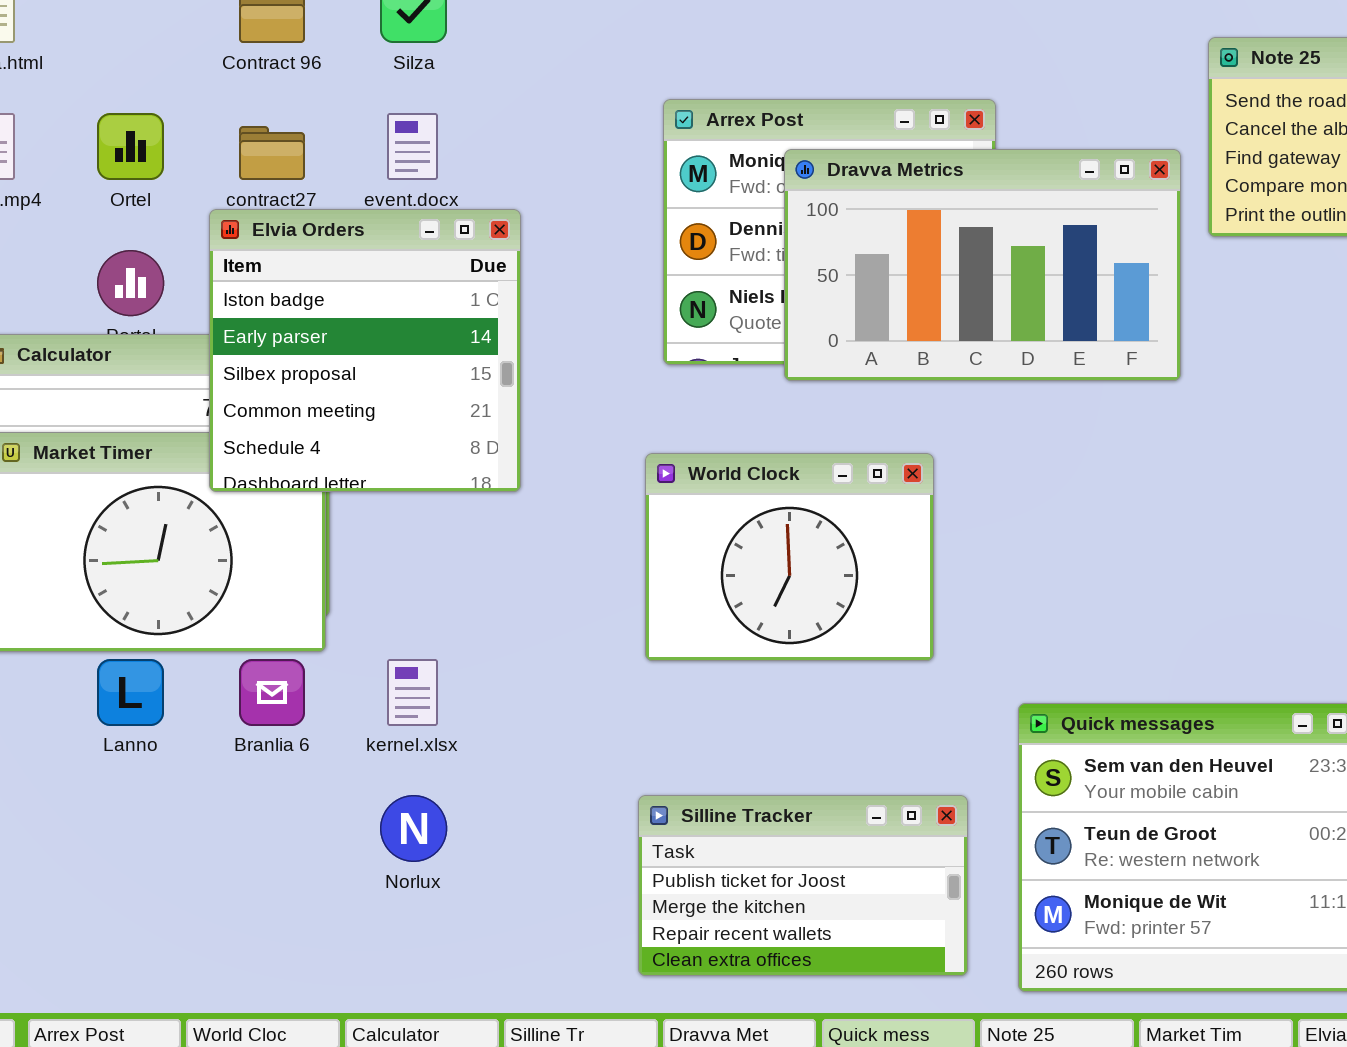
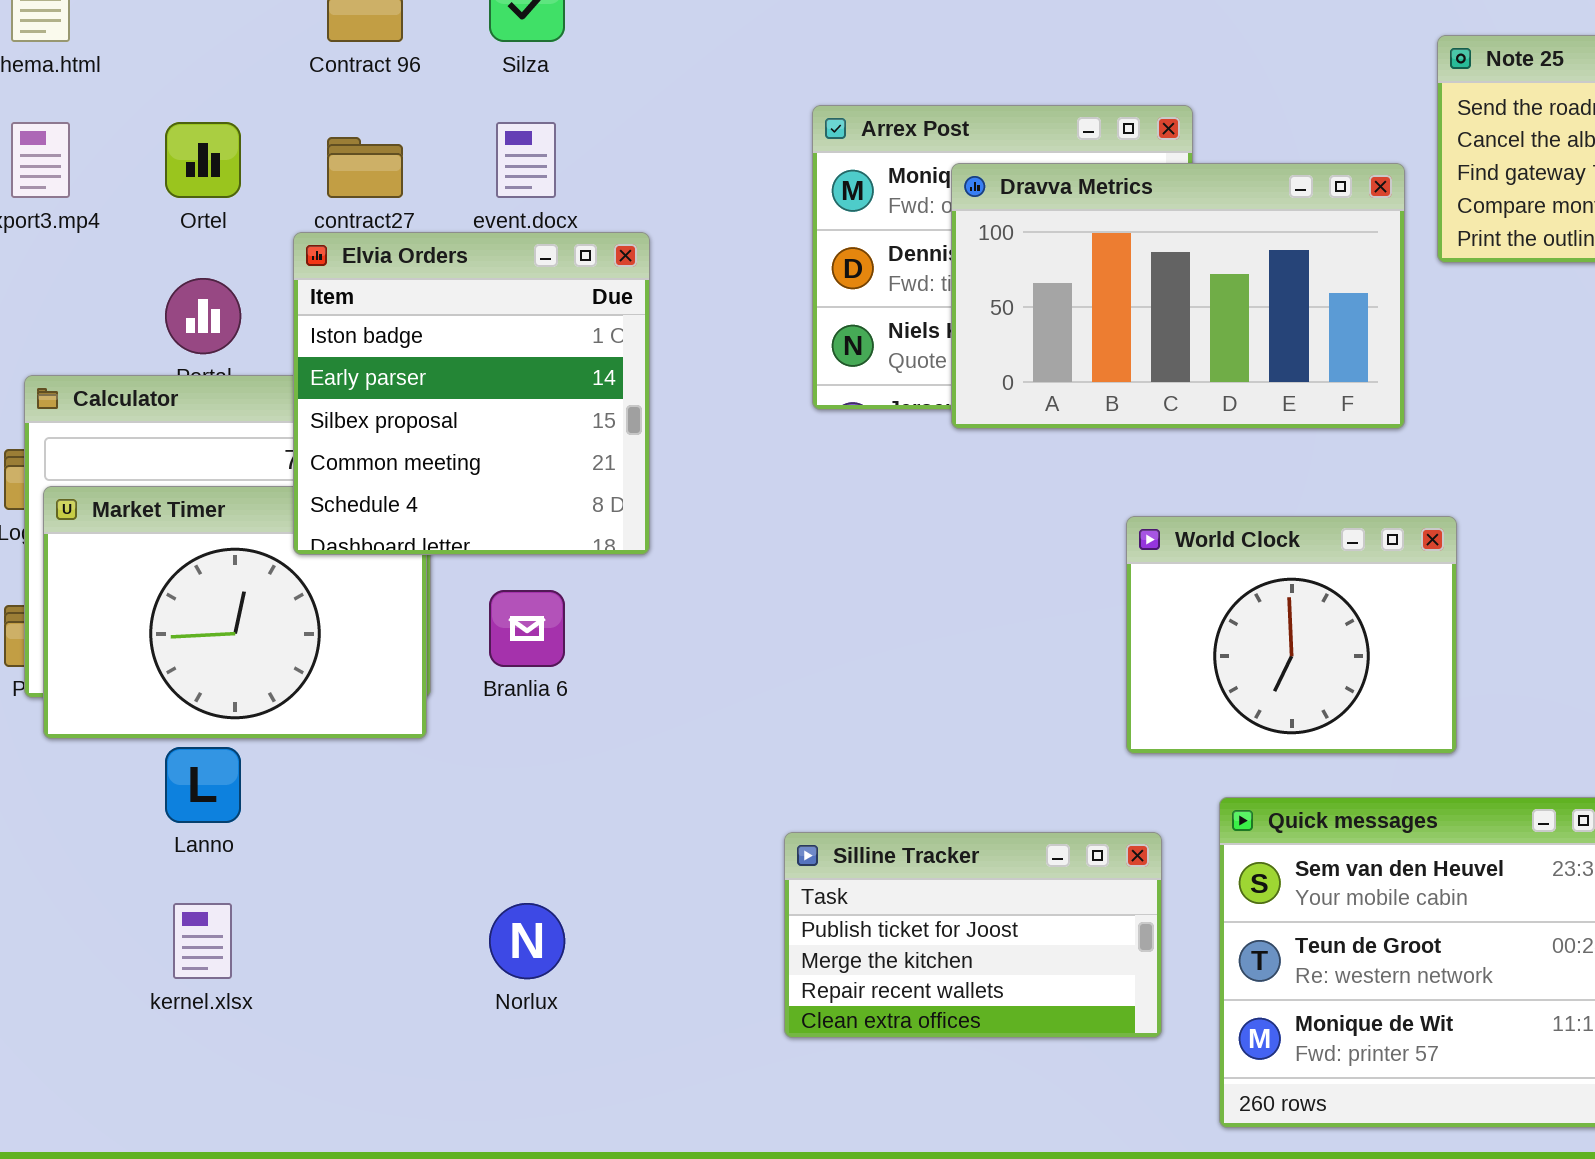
World Clock: [645,453,934,661] -> [1126,516,1457,754], moved
Branlia 6: [239,659,305,726] -> [489,590,565,667], moved
kernel.xlsx: [387,659,438,726] -> [173,903,232,979], moved
Silline Tracker: [638,795,968,976] -> [784,832,1162,1038], moved

